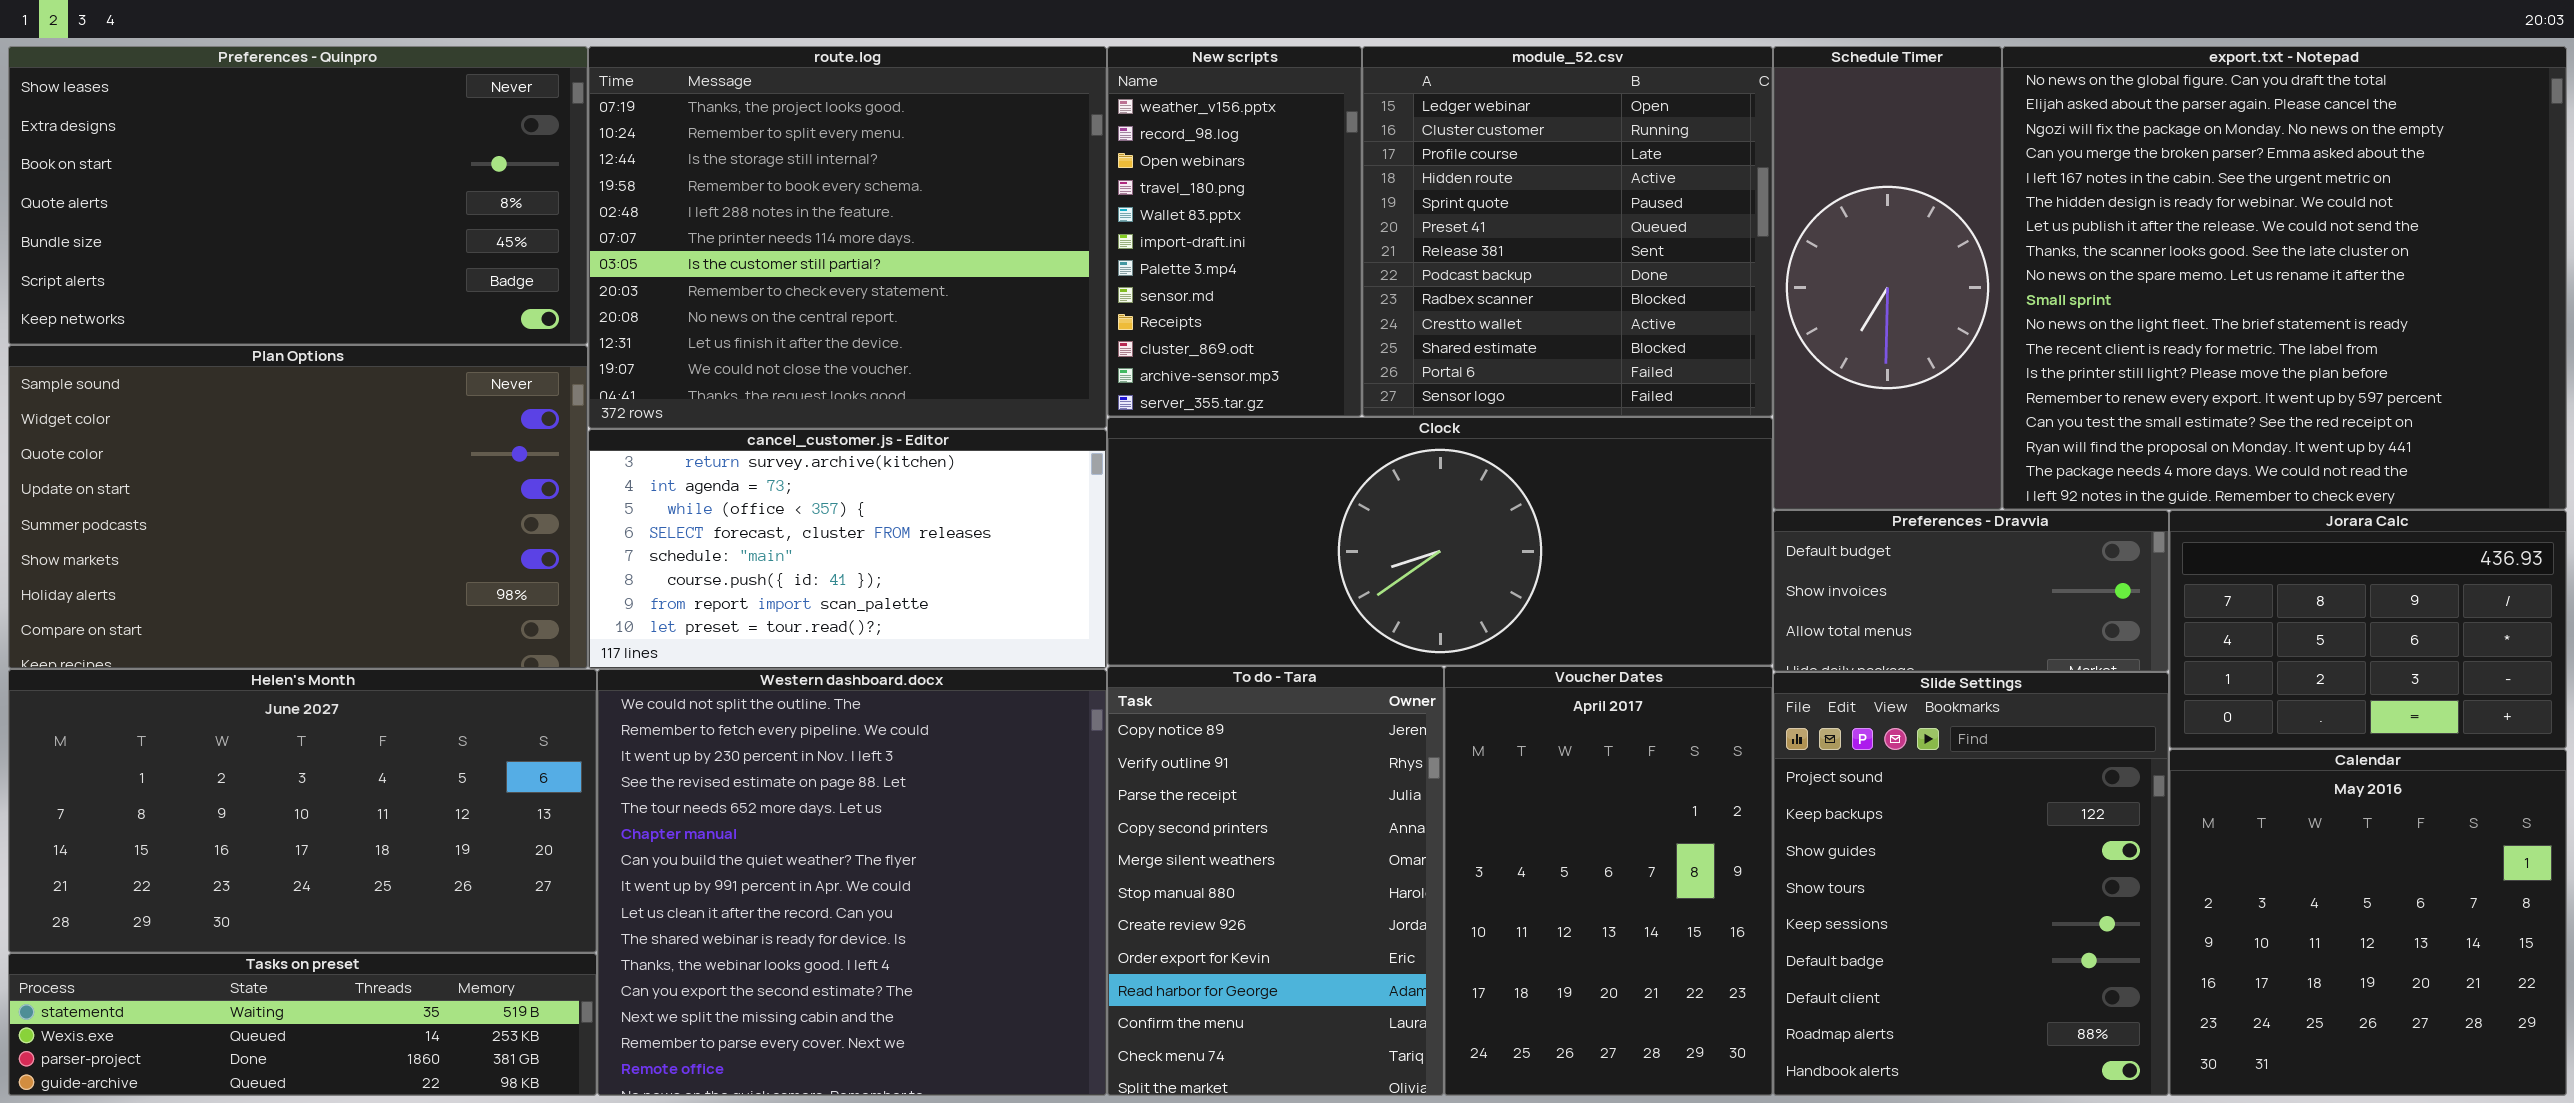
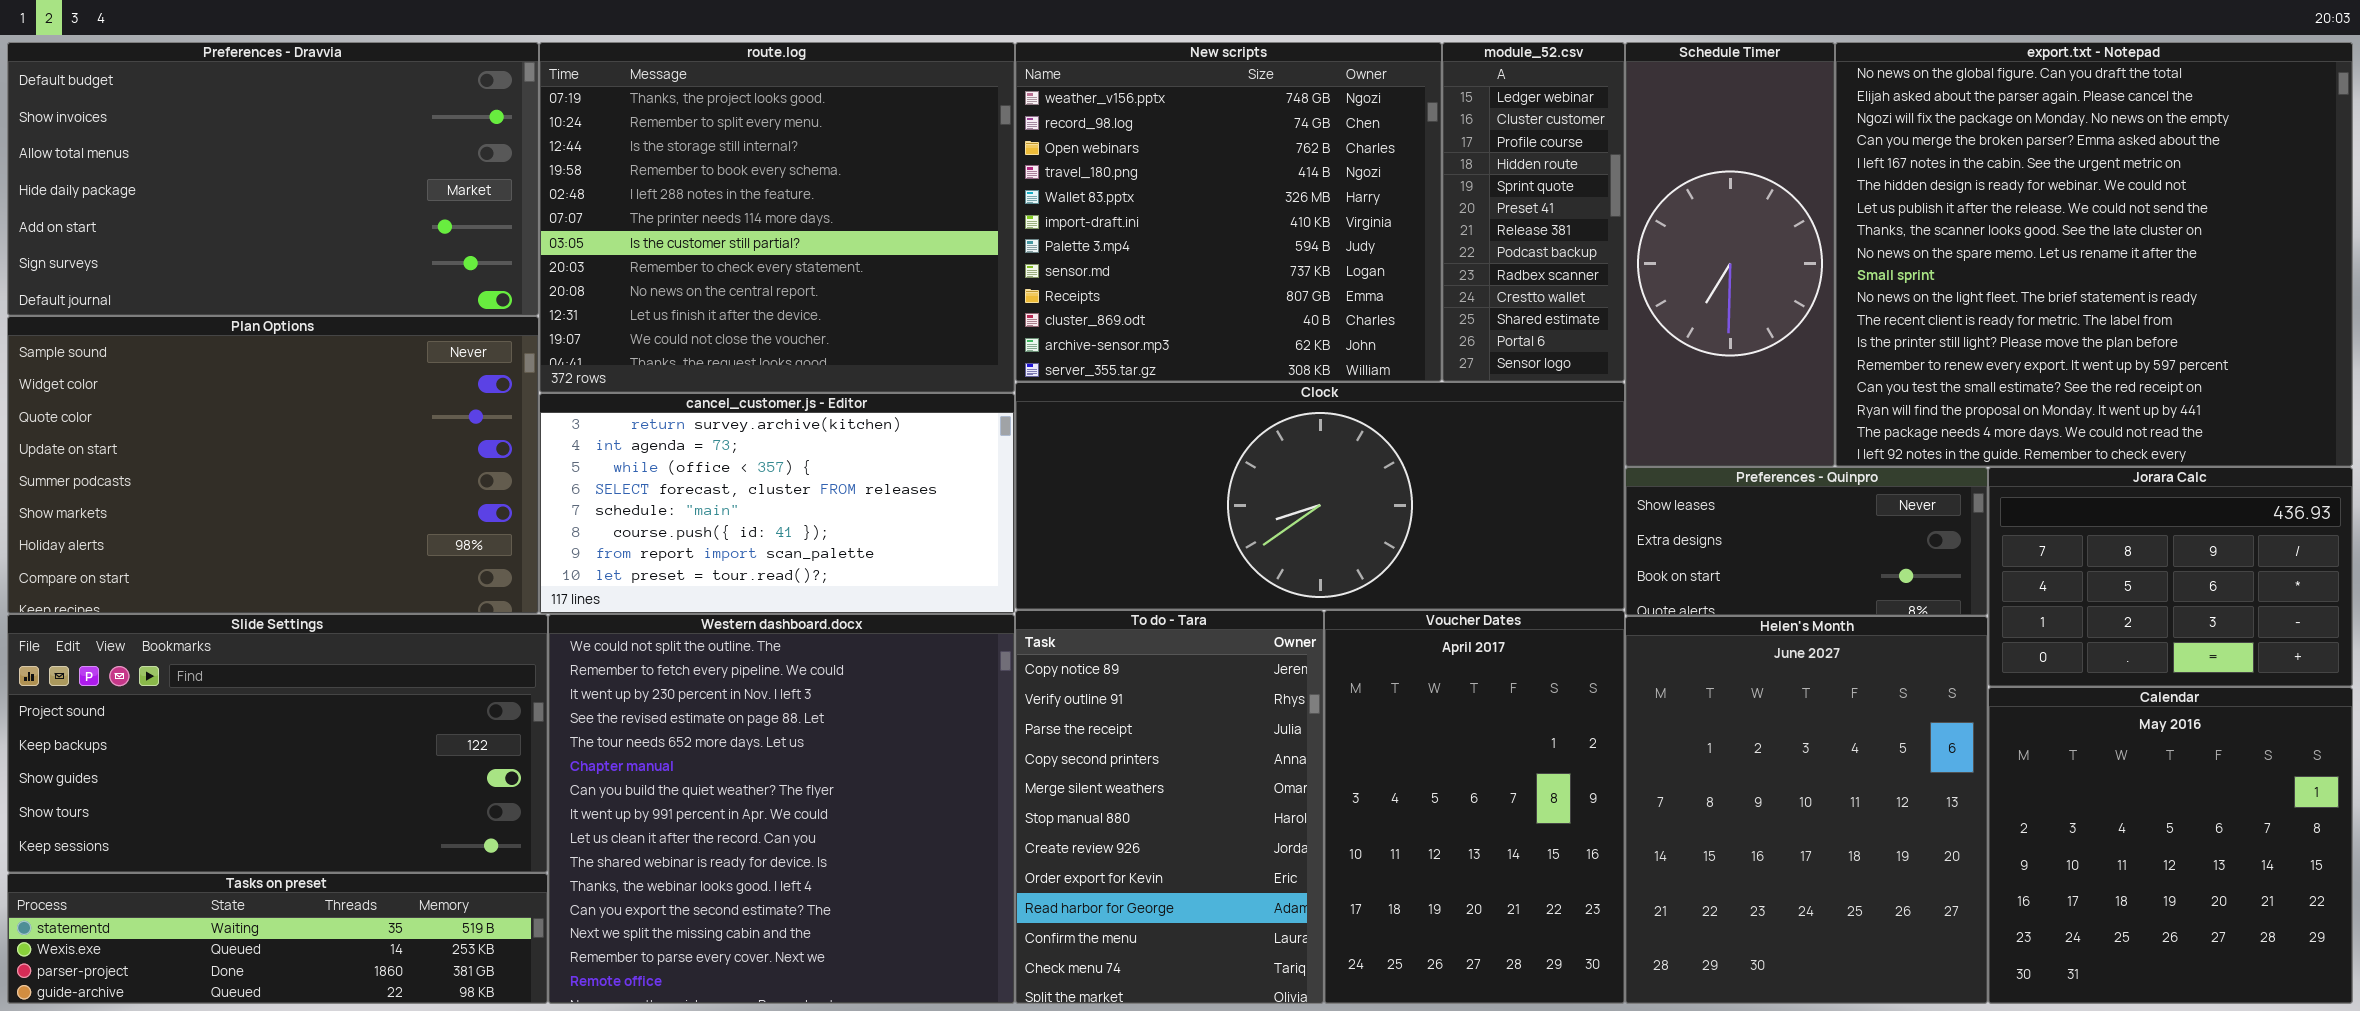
Preferences - Quinpro: [8,46,588,345] -> [1625,467,1988,616], moved, resized
New scripts: [1107,46,1362,417] -> [1015,42,1442,382], resized
module_52.csv: [1362,46,1773,417] -> [1442,42,1625,382], resized
Preferences - Dravvia: [1773,510,2169,672] -> [7,42,539,316], moved, resized
Helen's Month: [8,669,597,953] -> [1625,616,1988,1004], moved, resized
Slide Settings: [1773,672,2169,1096] -> [7,614,548,873], moved, resized

